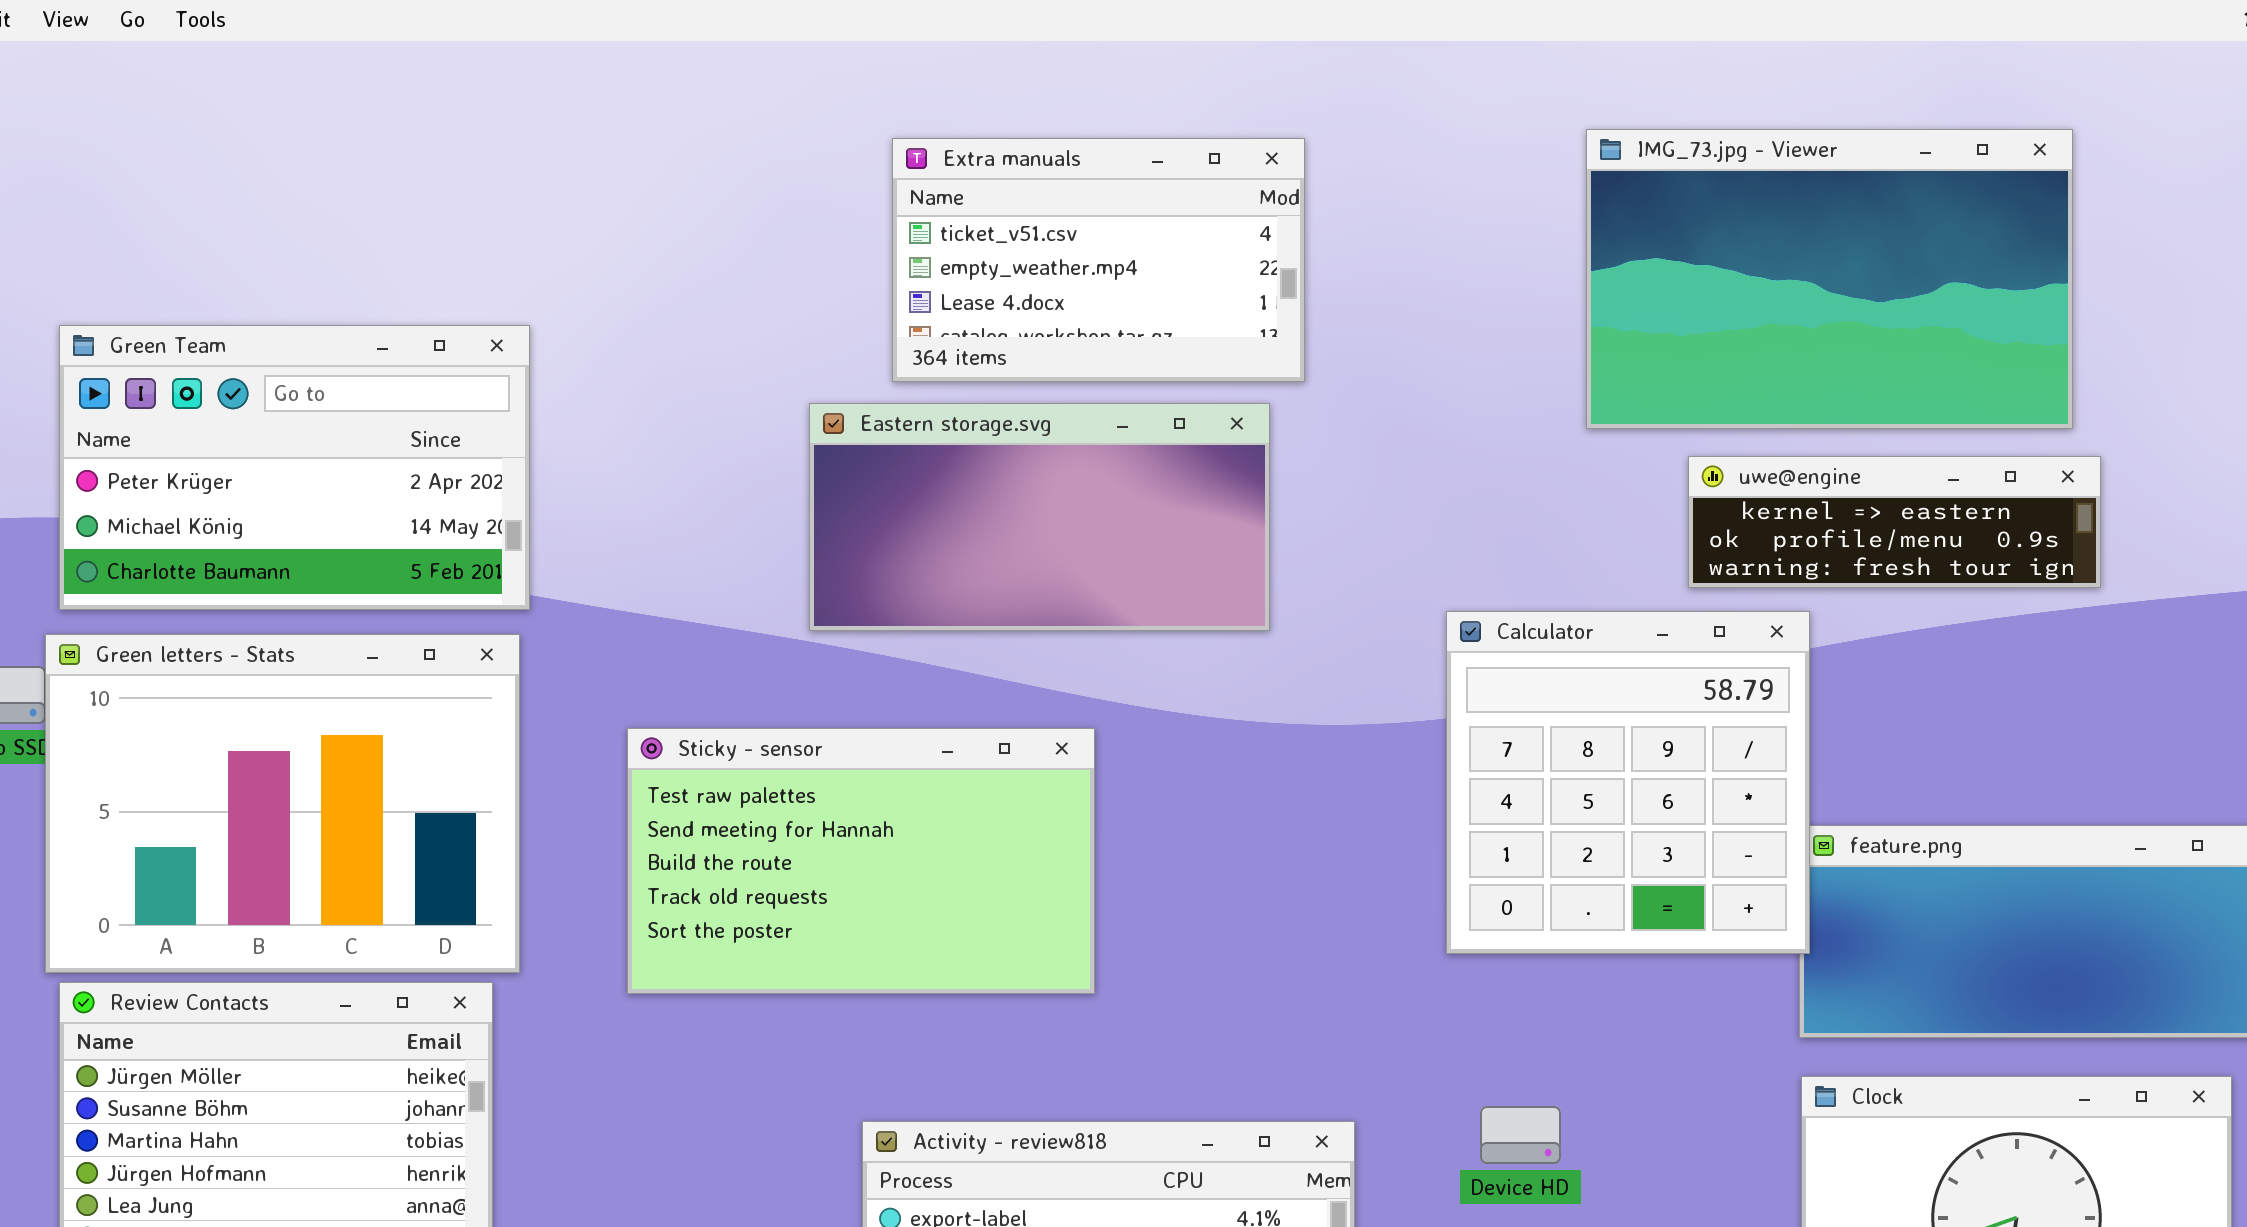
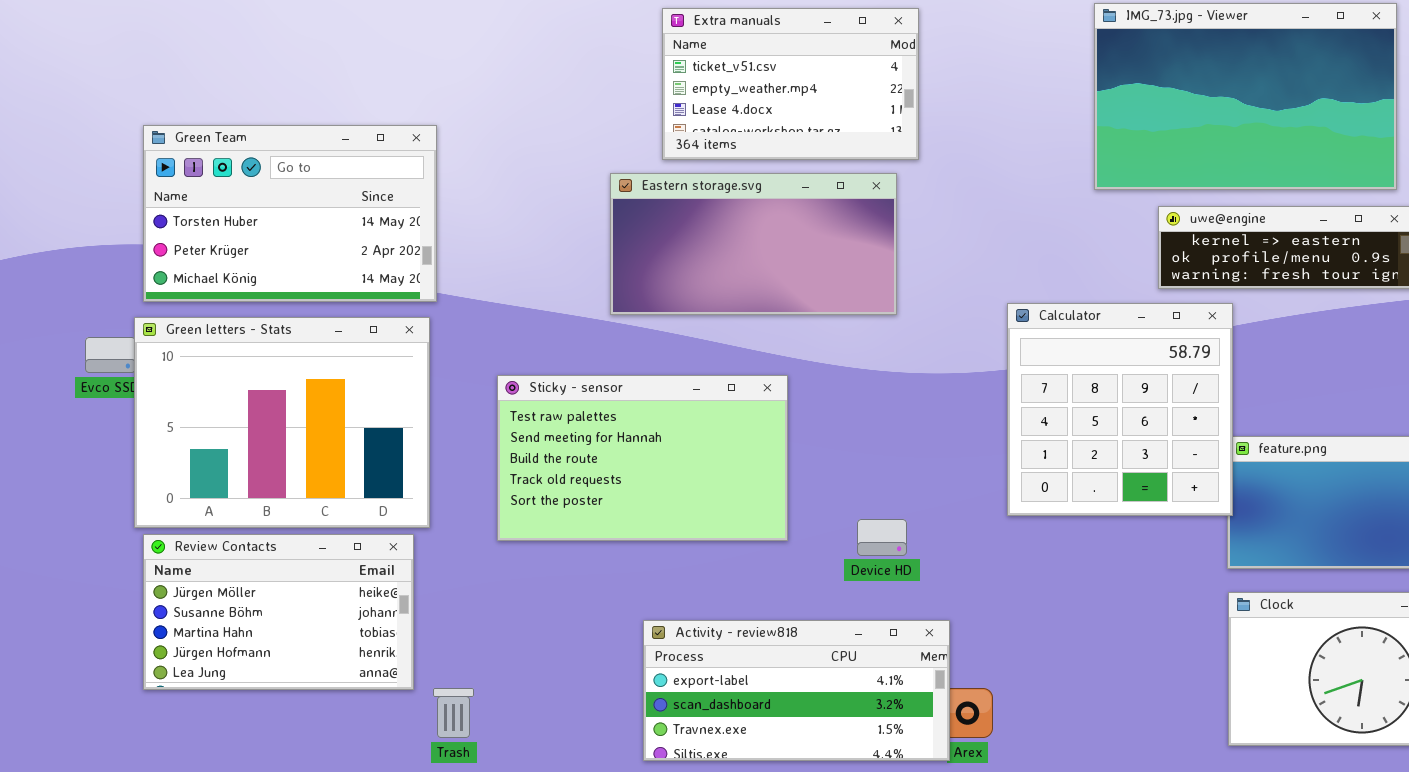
Green Team: [59,325,530,610] -> [143,125,437,302], scrolled up 1 row
Device HD: [1480,1106,1561,1164] -> [857,519,907,556], moved

